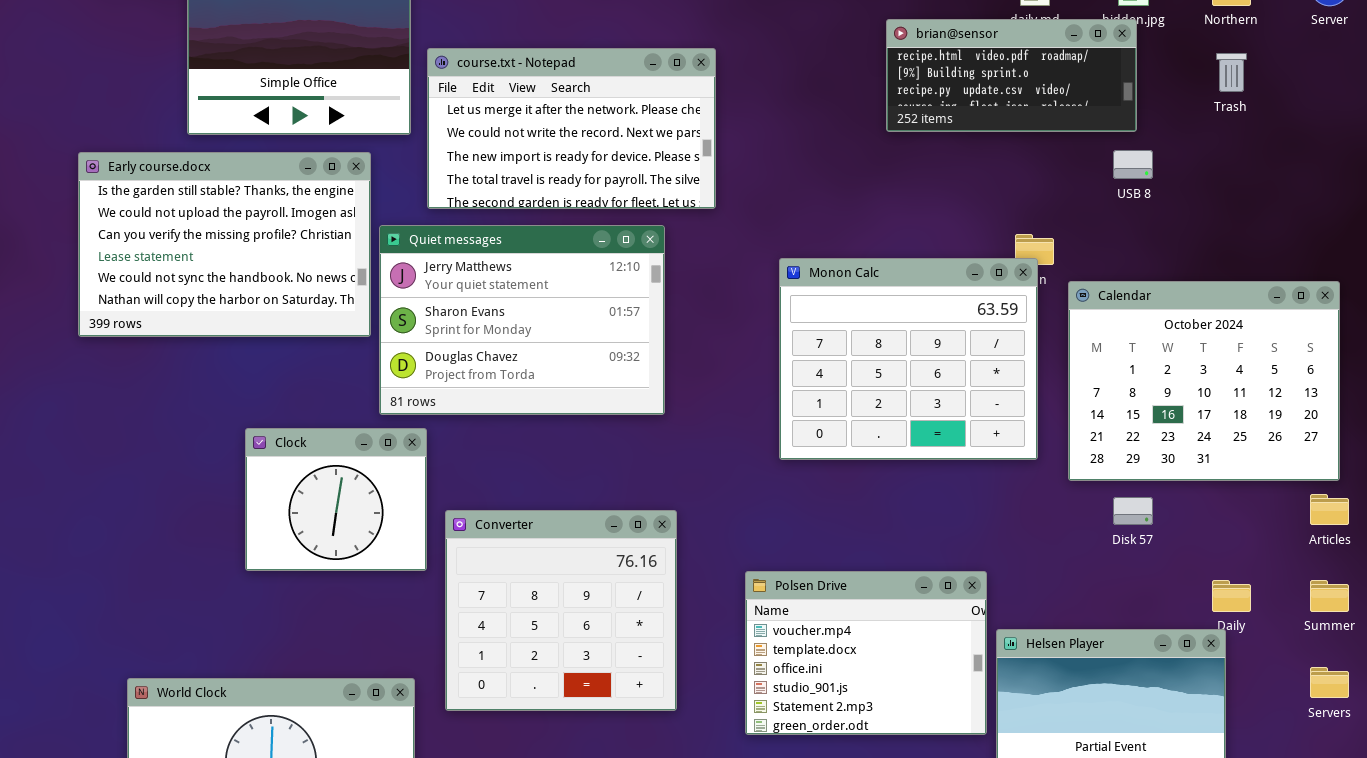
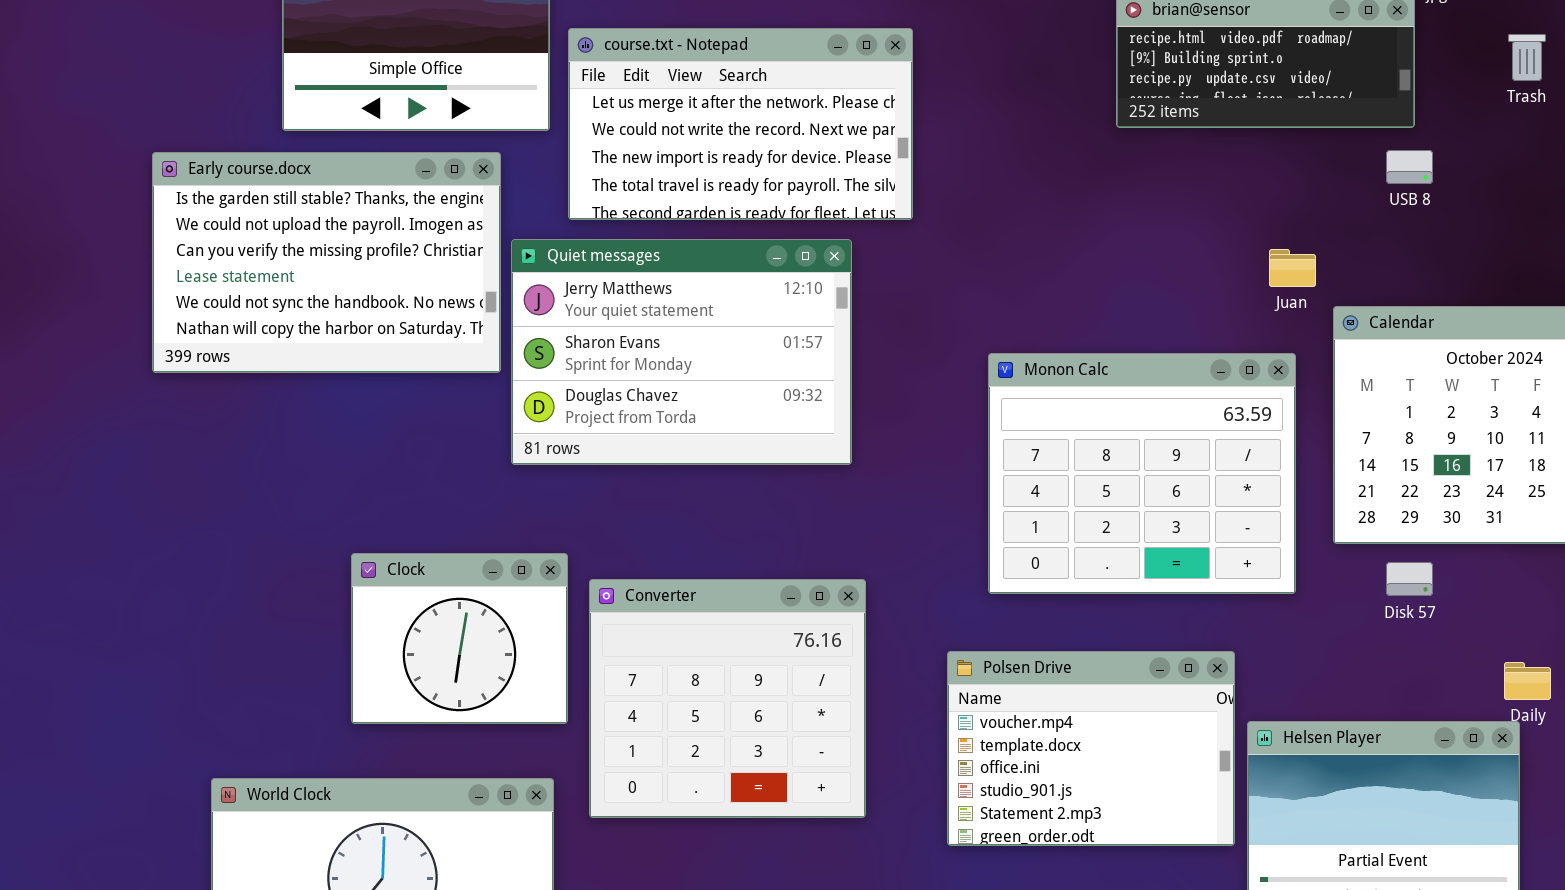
Monon Calc: [779,258,1038,460] -> [988,353,1296,594], moved
Clock: [245,428,427,571] -> [351,553,568,724], moved

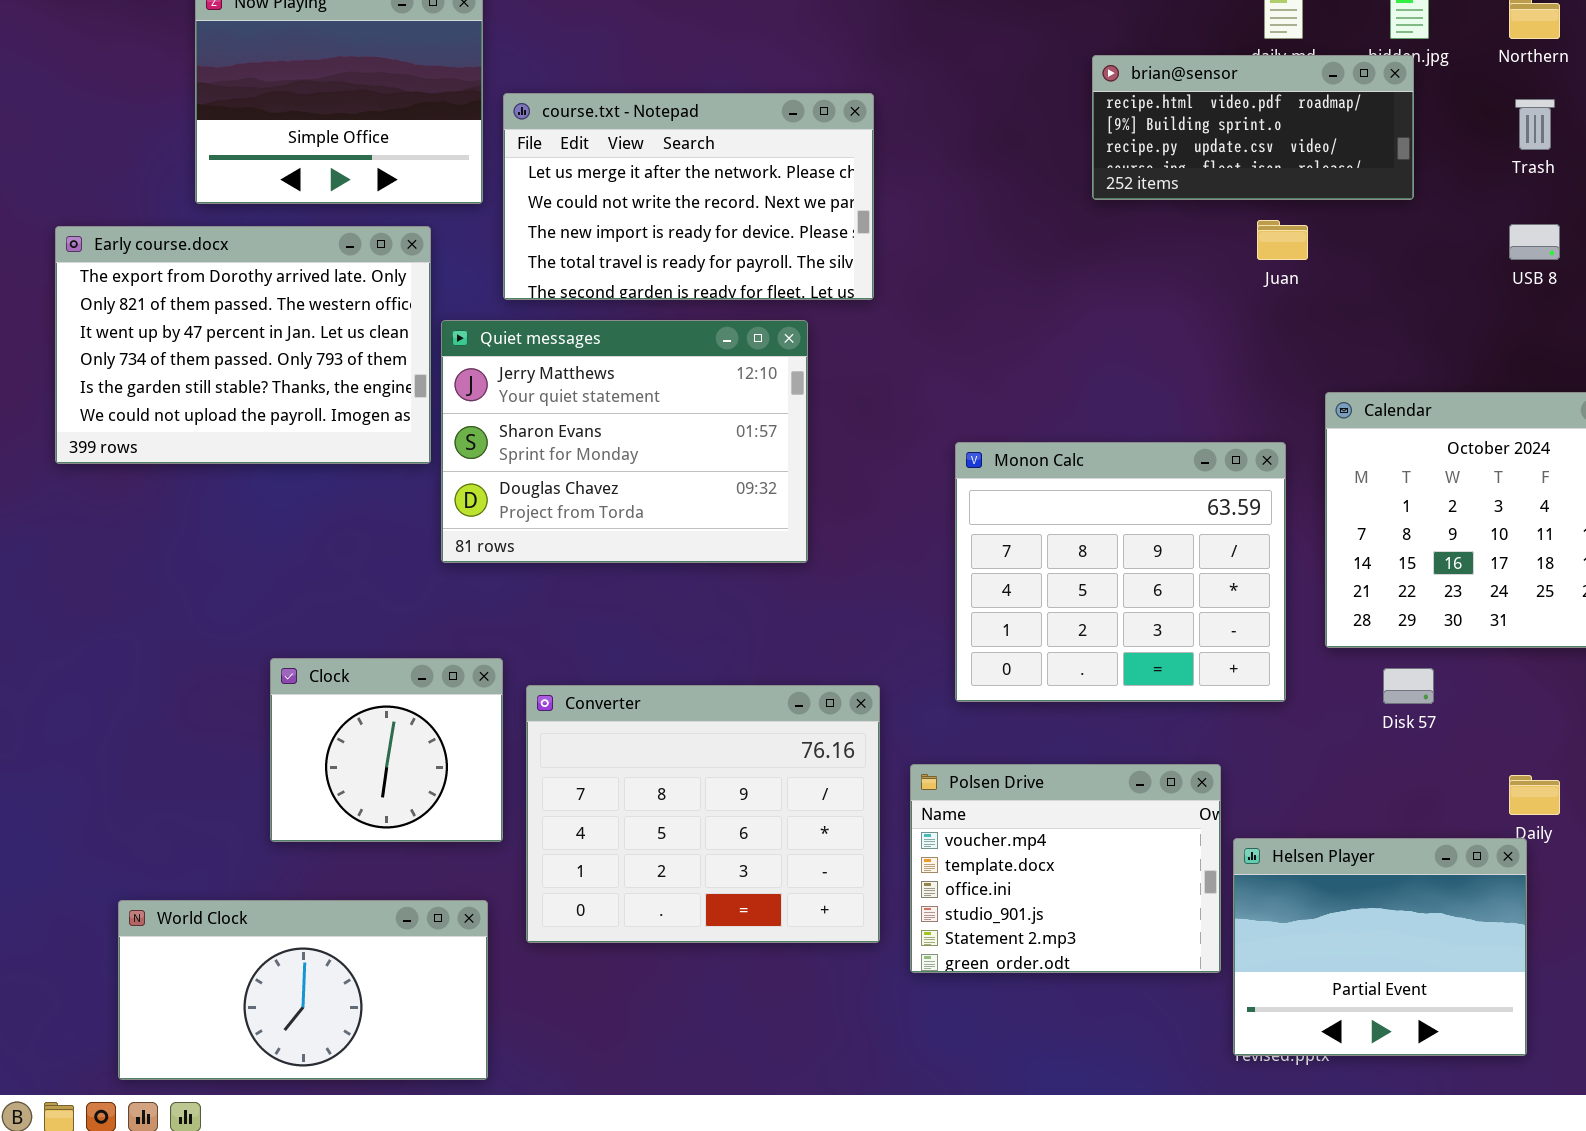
USB 8: [1386,150,1433,184] -> [1509,224,1560,260], moved
Early course.docx: [152,152,501,373] -> [55,226,431,464], scrolled up 4 rows
Juan: [1269,249,1316,287] -> [1257,220,1308,260], moved
Converter: [589,579,866,818] -> [526,685,880,943], resized

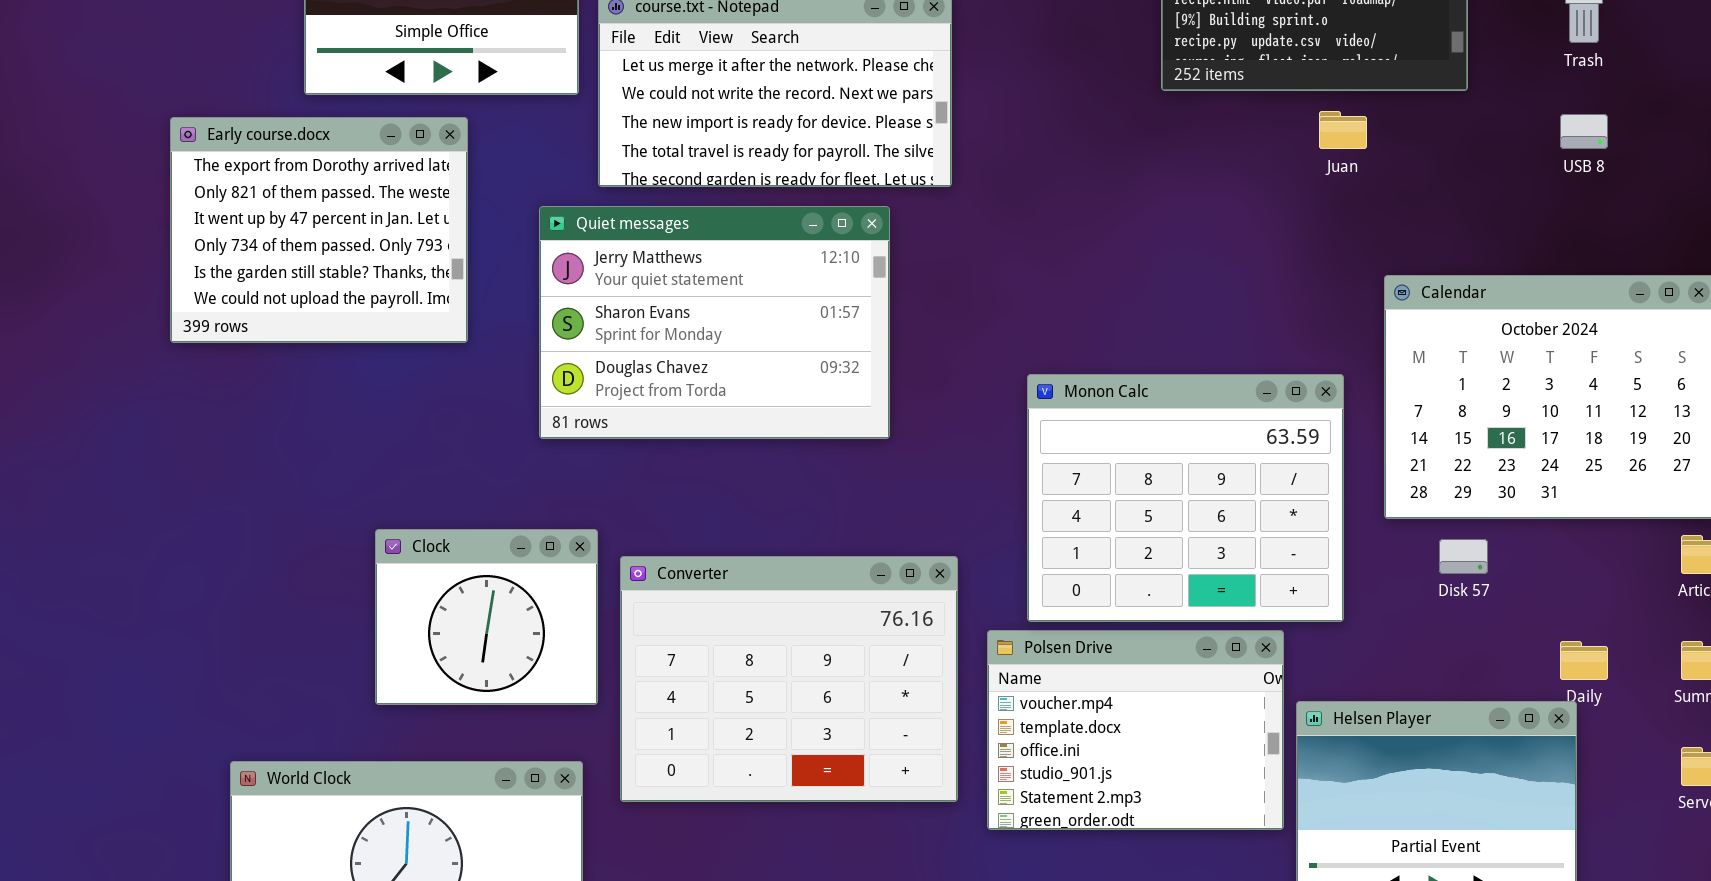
Early course.docx: [55,226,431,464] -> [170,117,468,343], resized
Monon Calc: [955,442,1286,702] -> [1027,374,1344,622], moved

